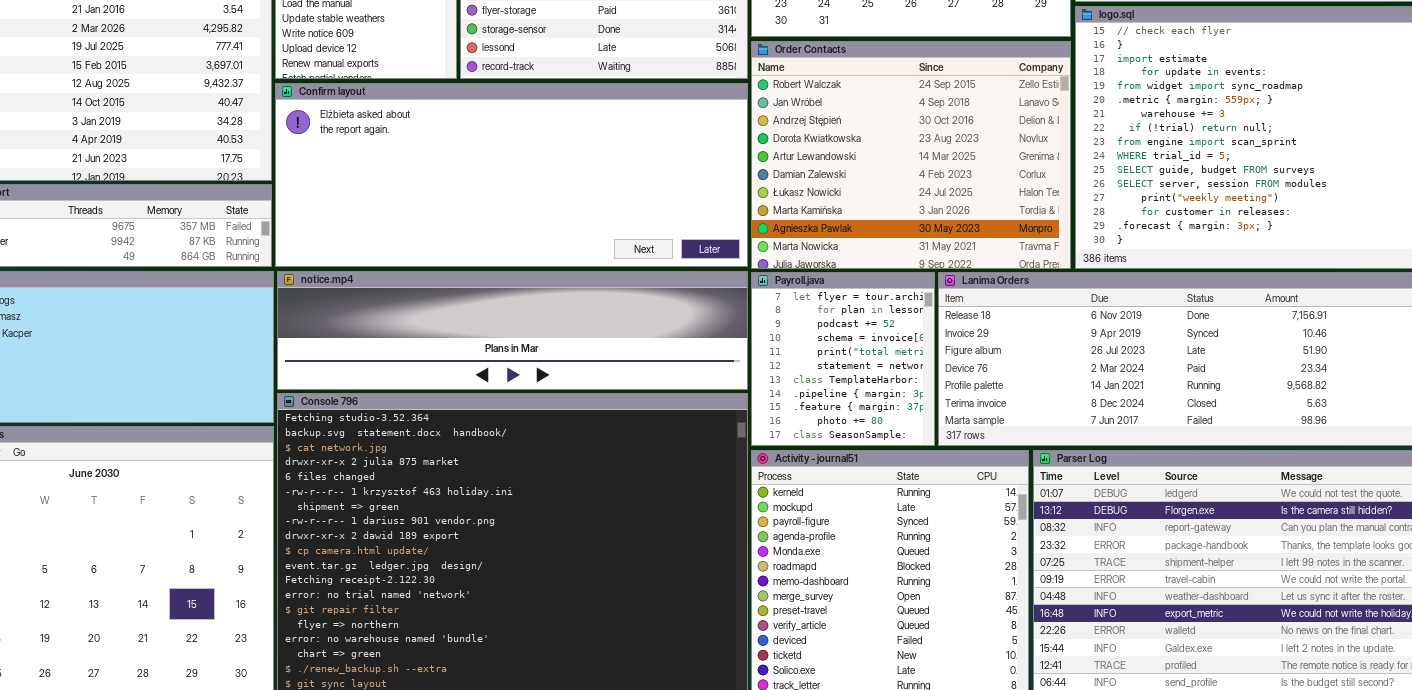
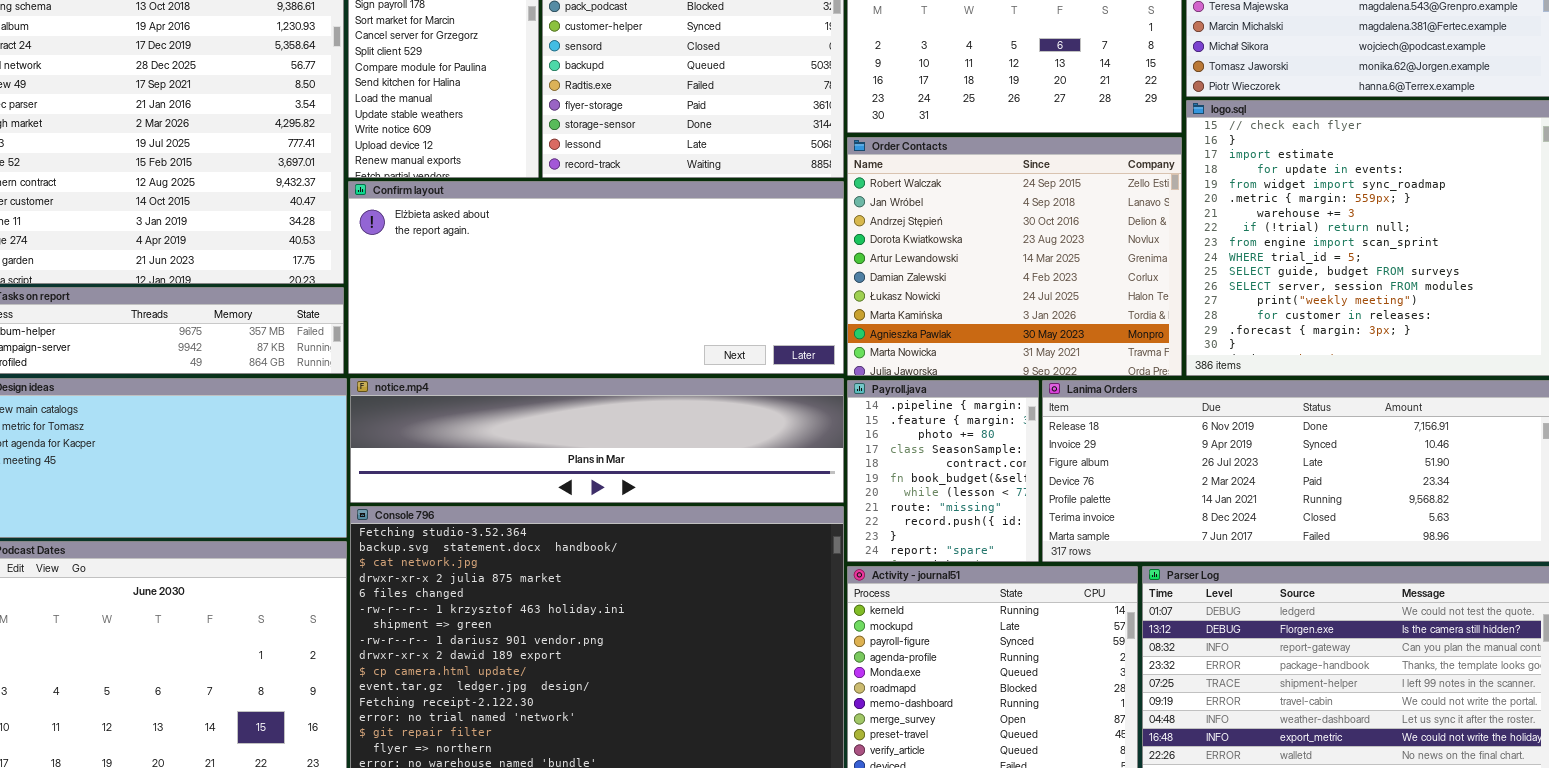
Payroll.java: [751,272,935,446] -> [847,380,1039,562], scrolled down 7 rows

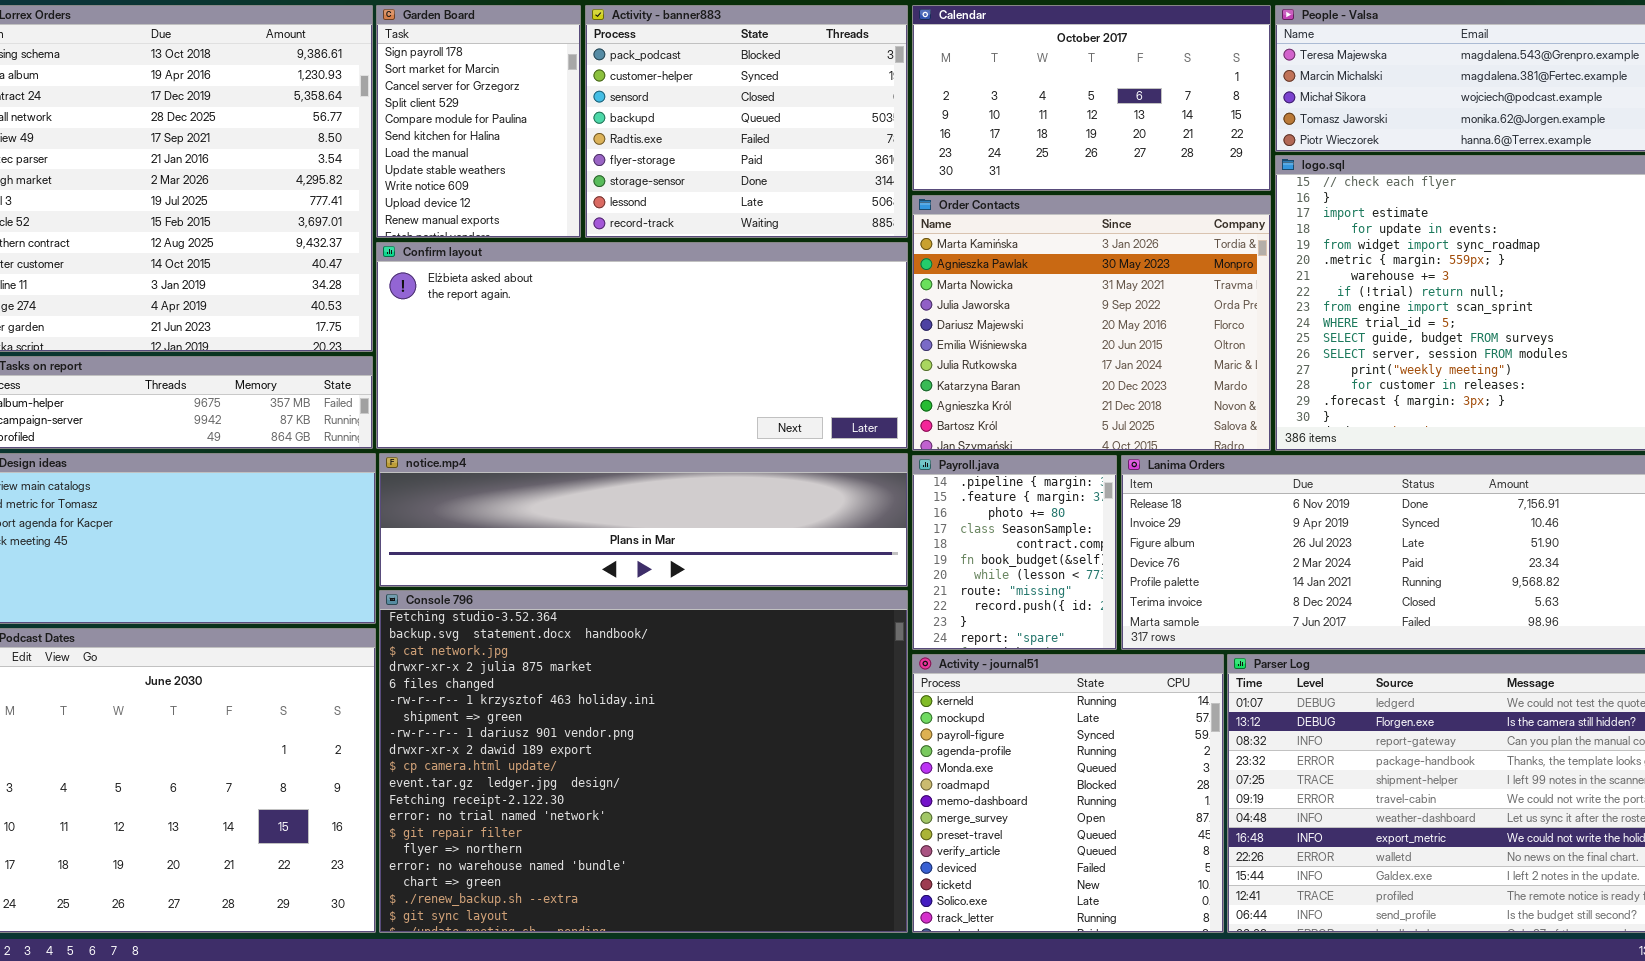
Order Contacts: [847,137,1182,376] -> [912,195,1271,451], scrolled down 7 rows

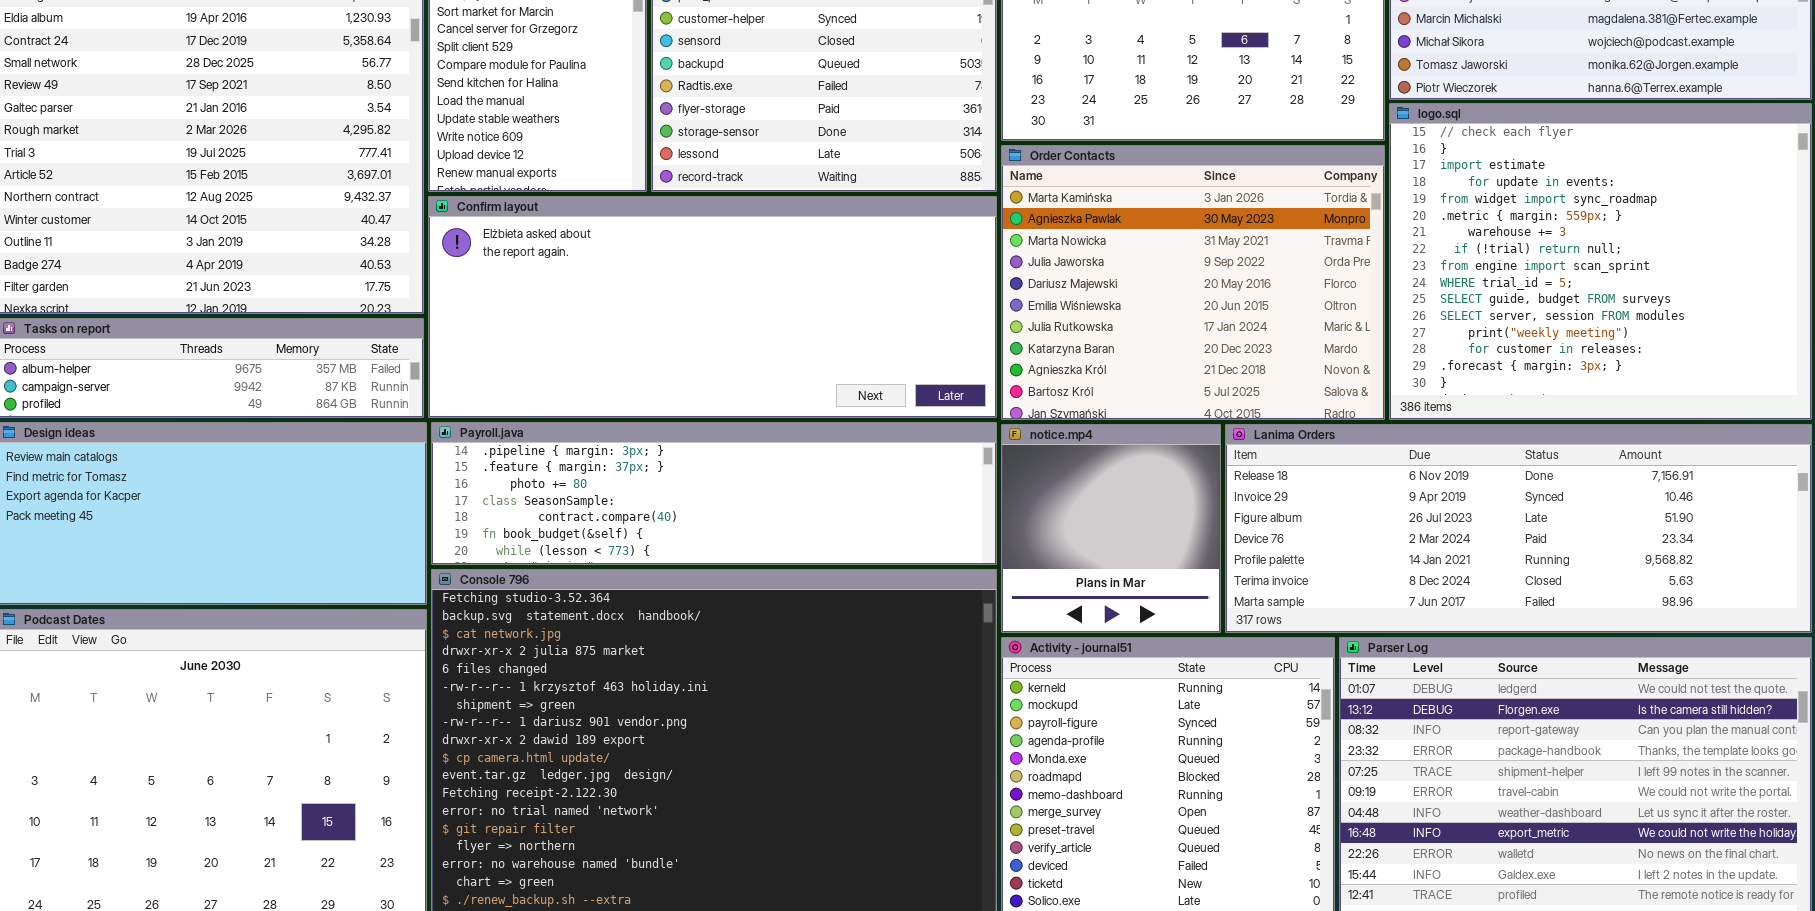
notice.mp4: [379,453,908,587] -> [1001,424,1221,633], moved, resized
Payroll.java: [912,455,1117,650] -> [431,422,997,565], moved, resized

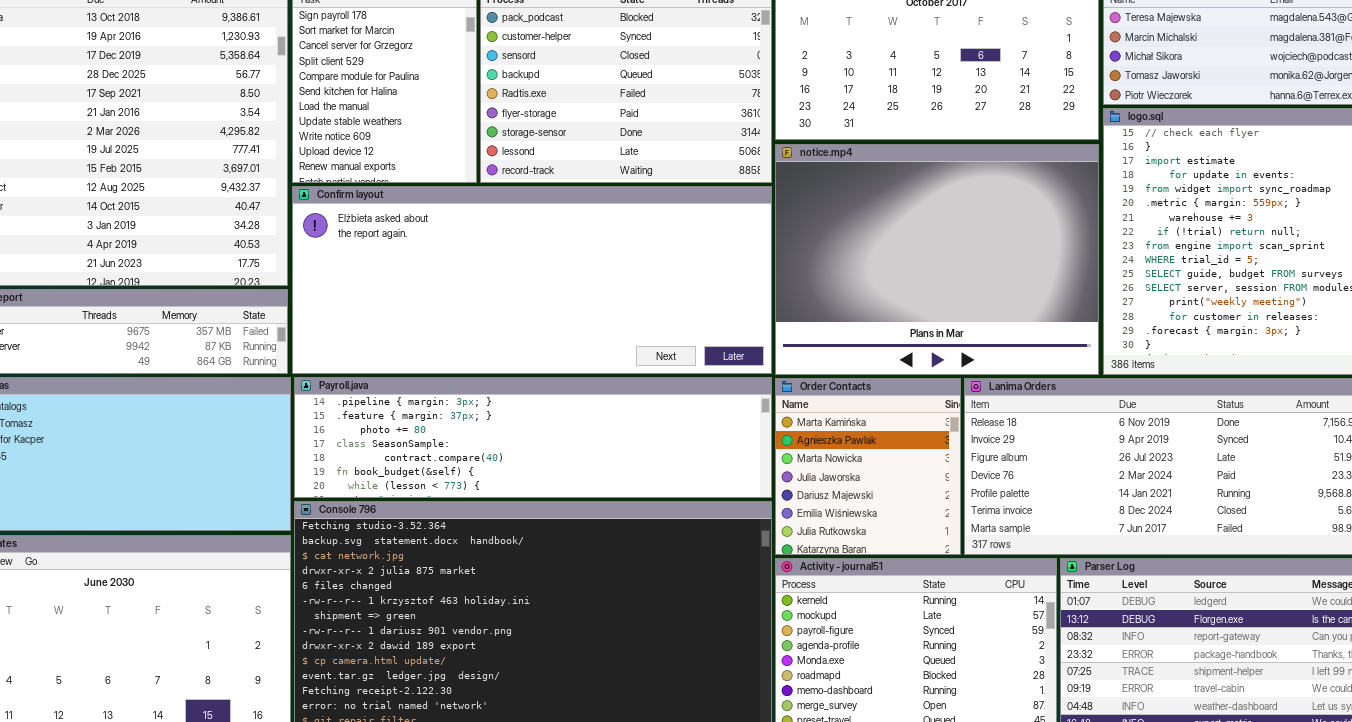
Order Contacts: [1001,145,1385,420] -> [775,378,961,555], moved, resized
notice.mp4: [1001,424,1221,633] -> [775,144,1099,375], moved, resized

